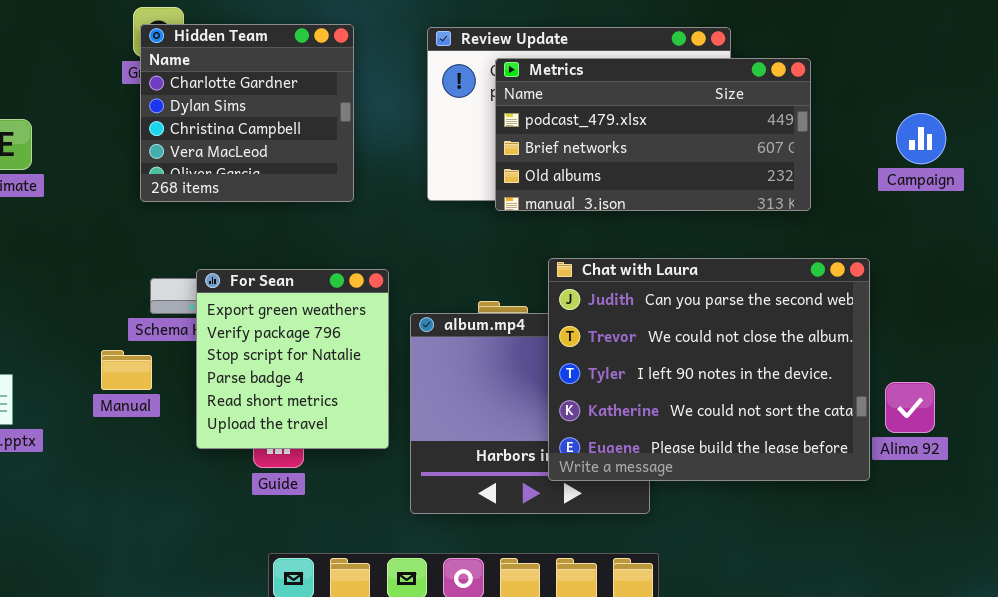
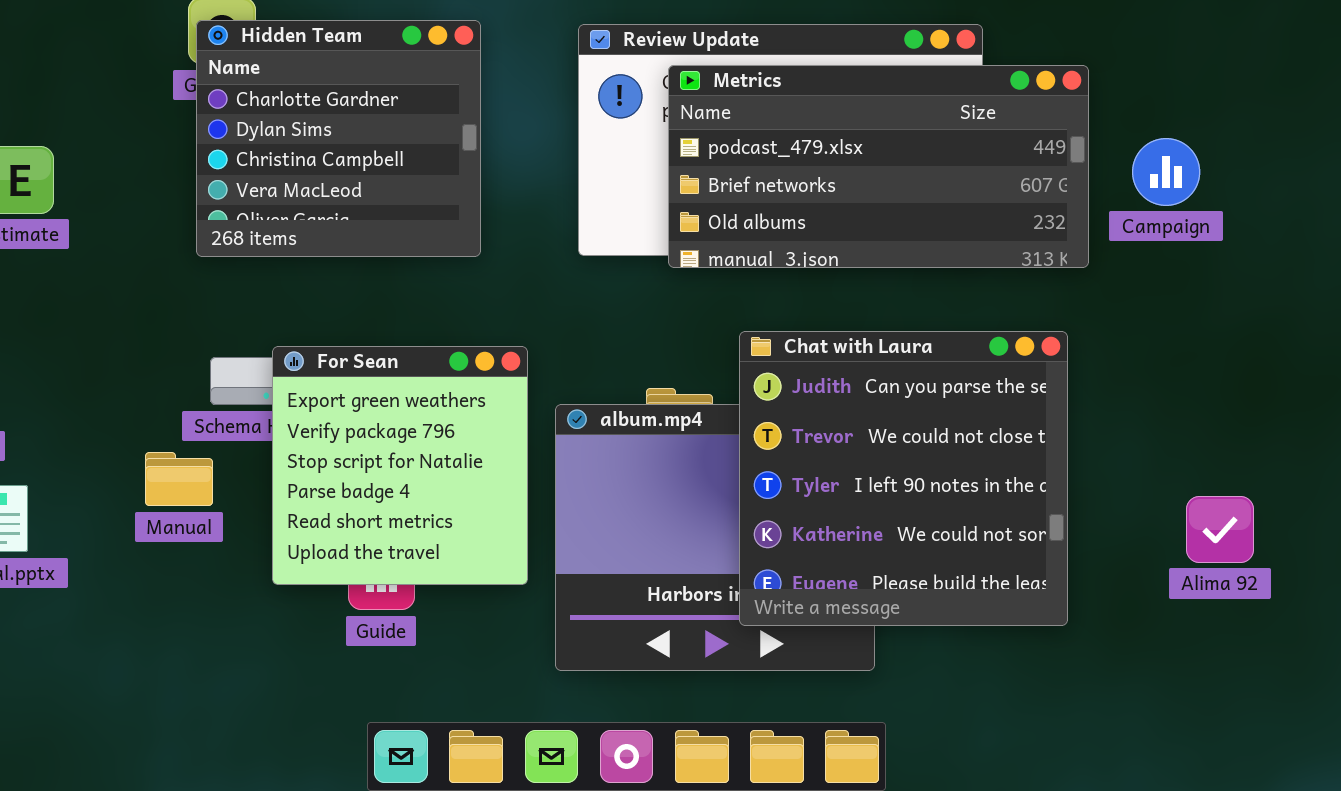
Campaign: [896,113,946,164] -> [1132,138,1200,206], moved
Chat with Laura: [548,258,870,481] -> [739,331,1068,626], resized

